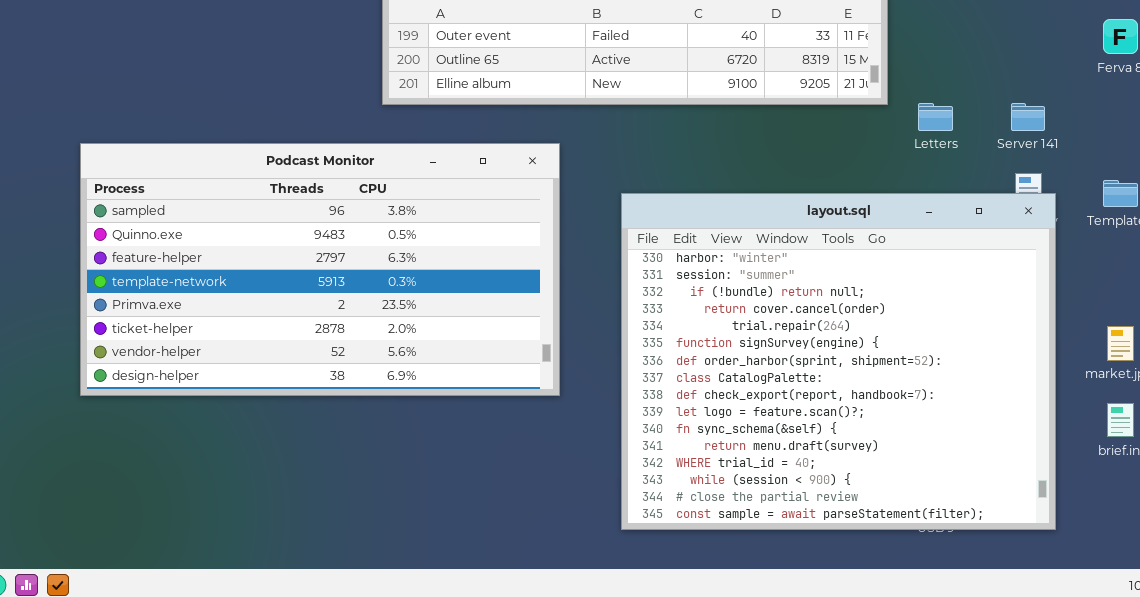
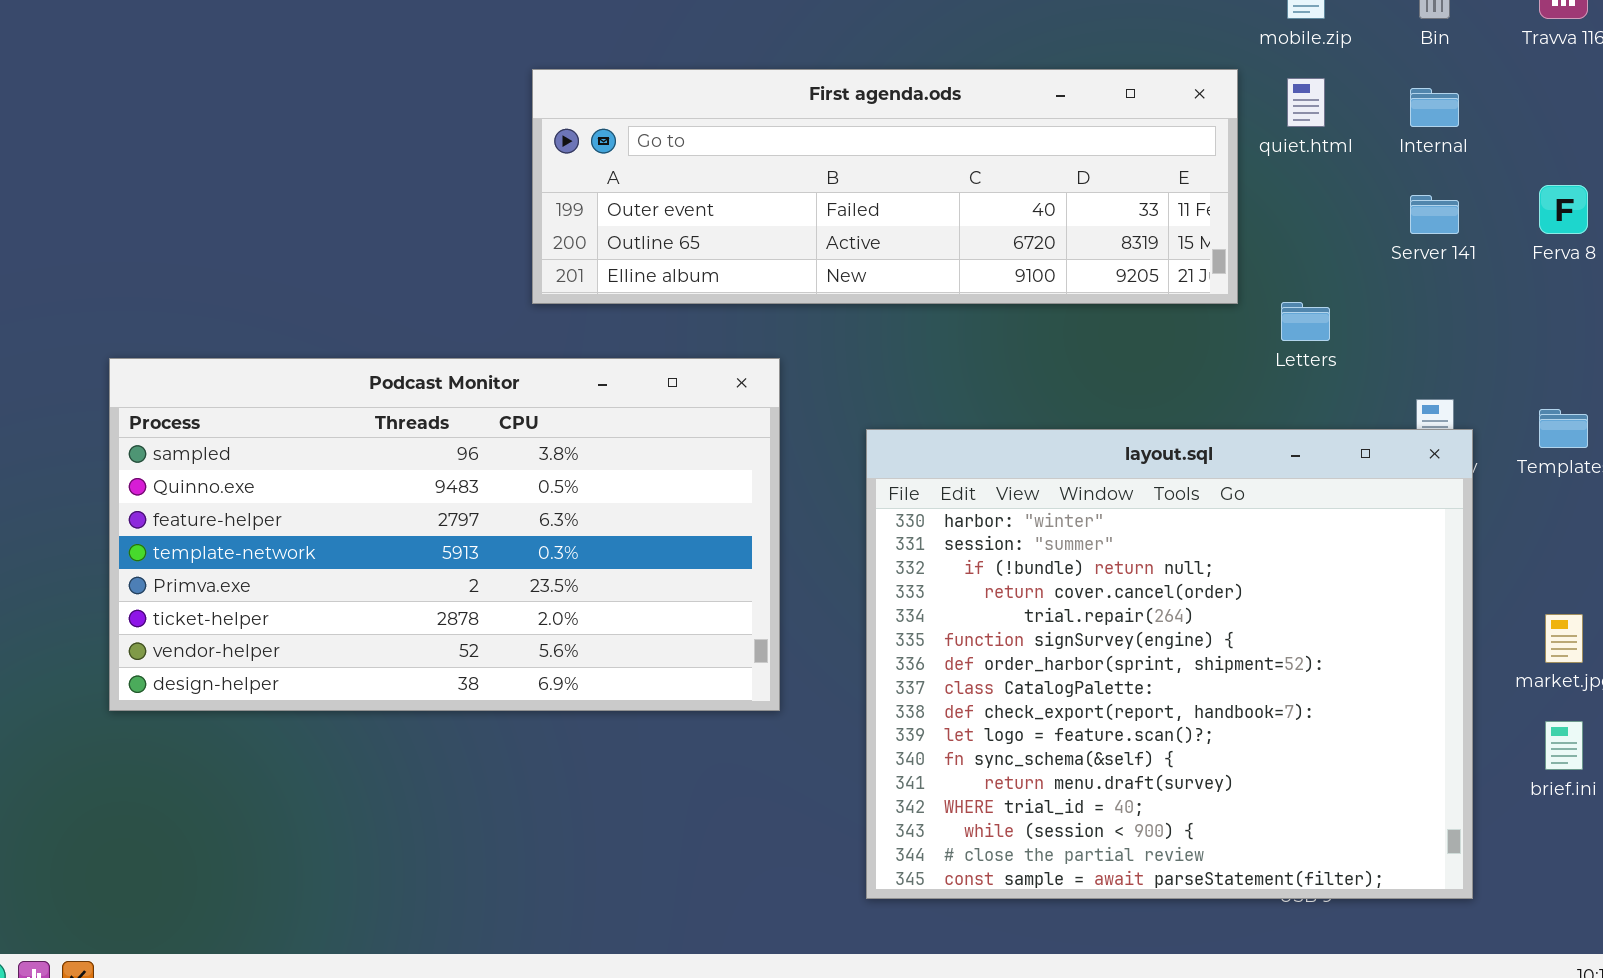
Server 141: [1011,103,1045,131] -> [1410,195,1459,234], moved

